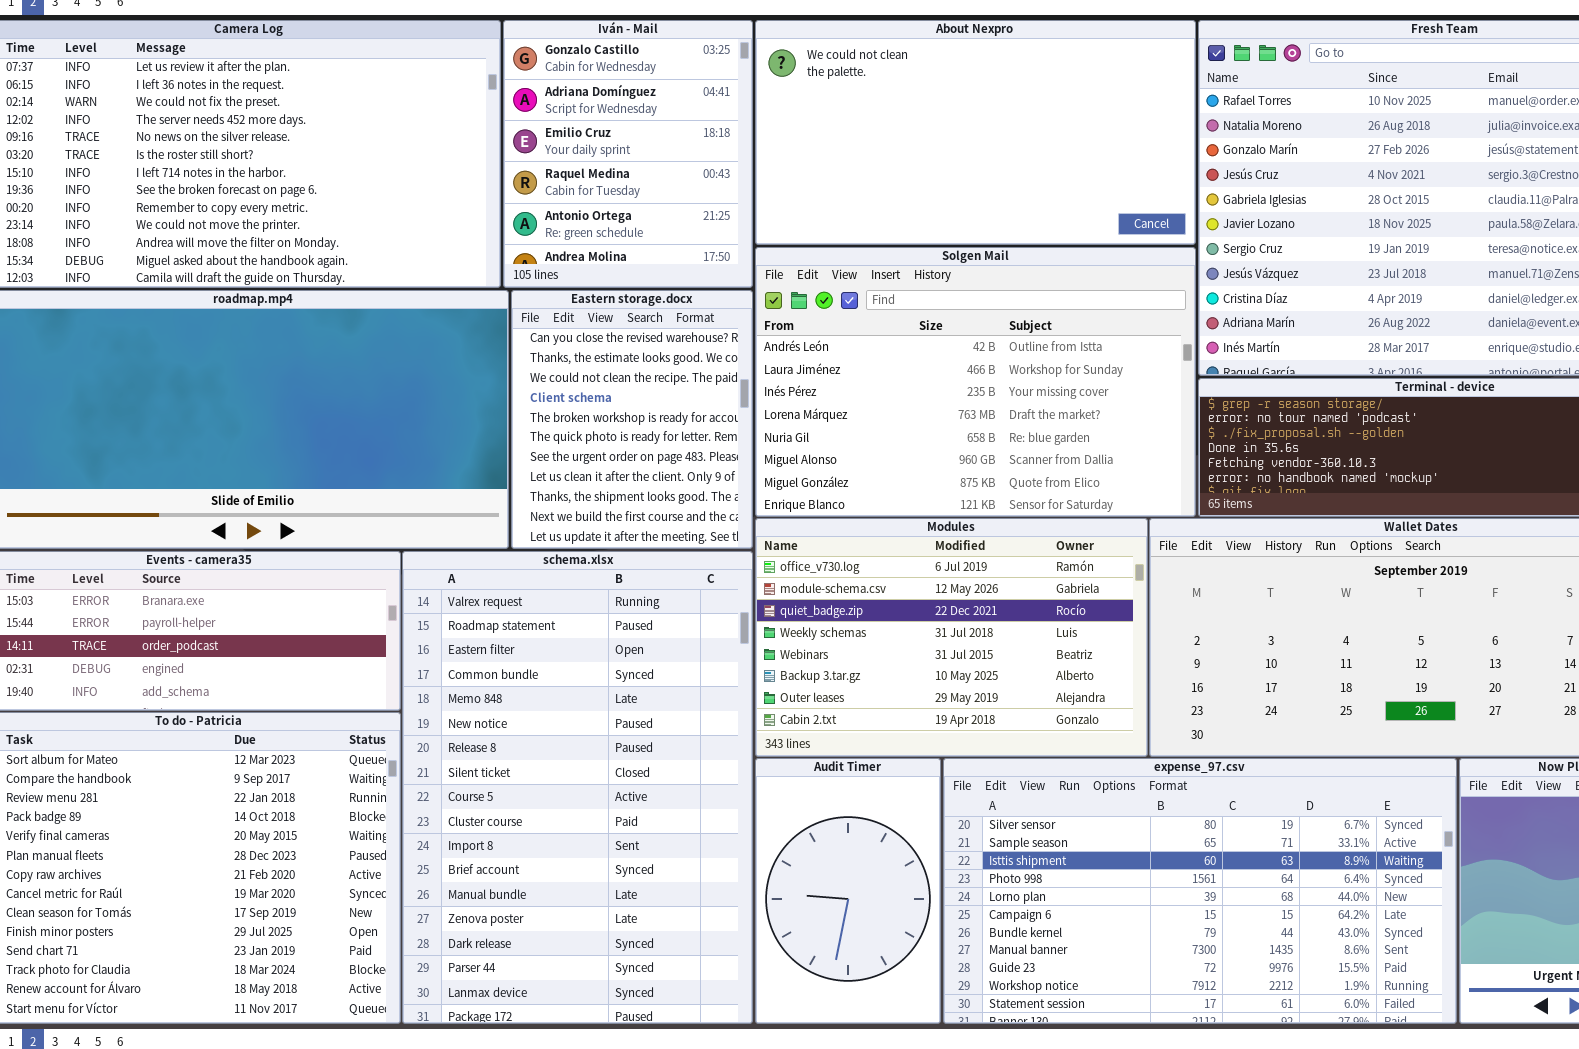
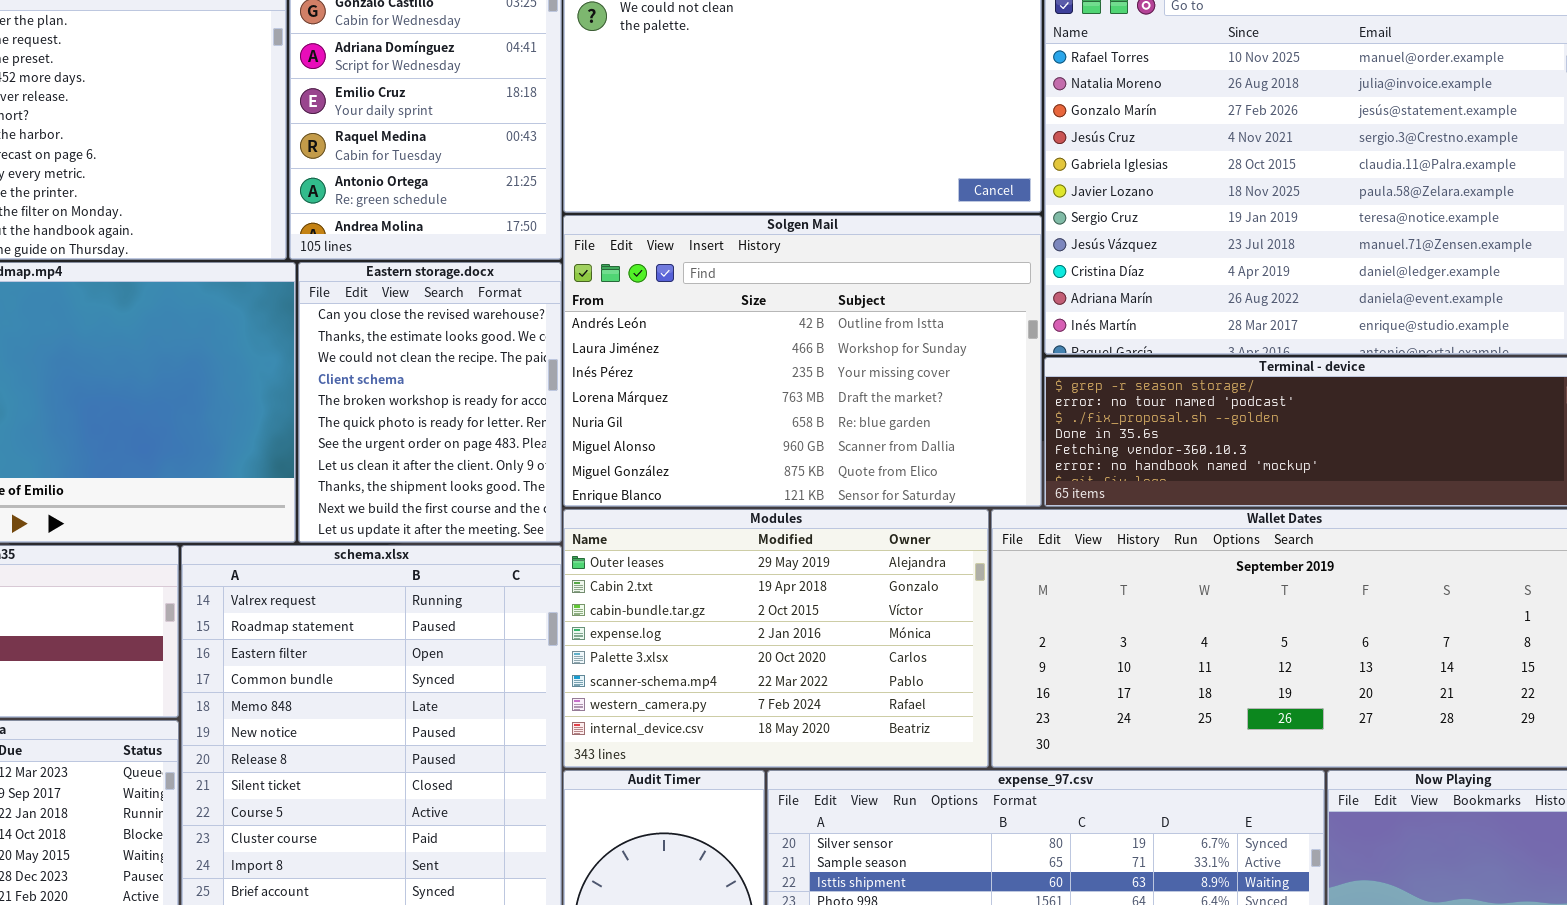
Modules: [755,518,1148,757] -> [563,509,989,768], scrolled down 6 rows

